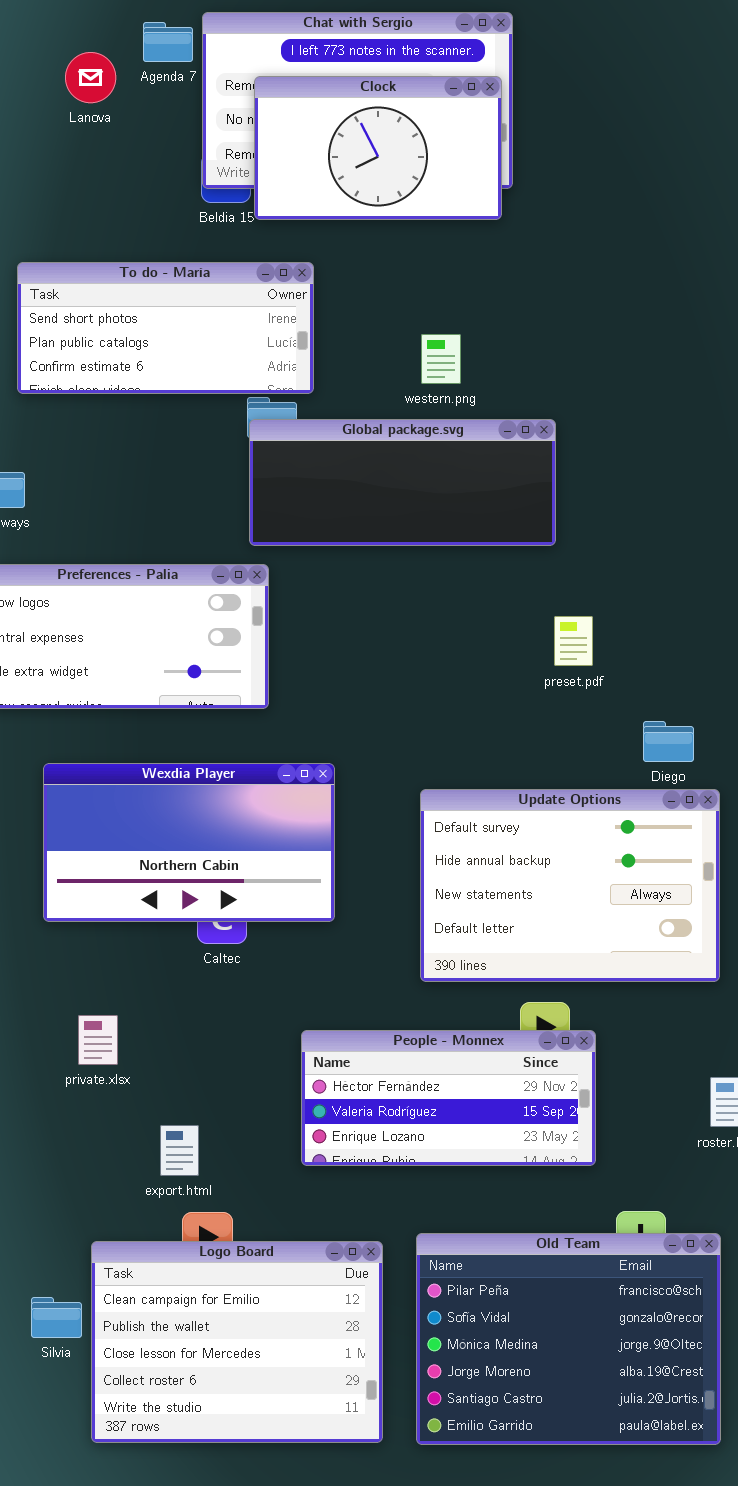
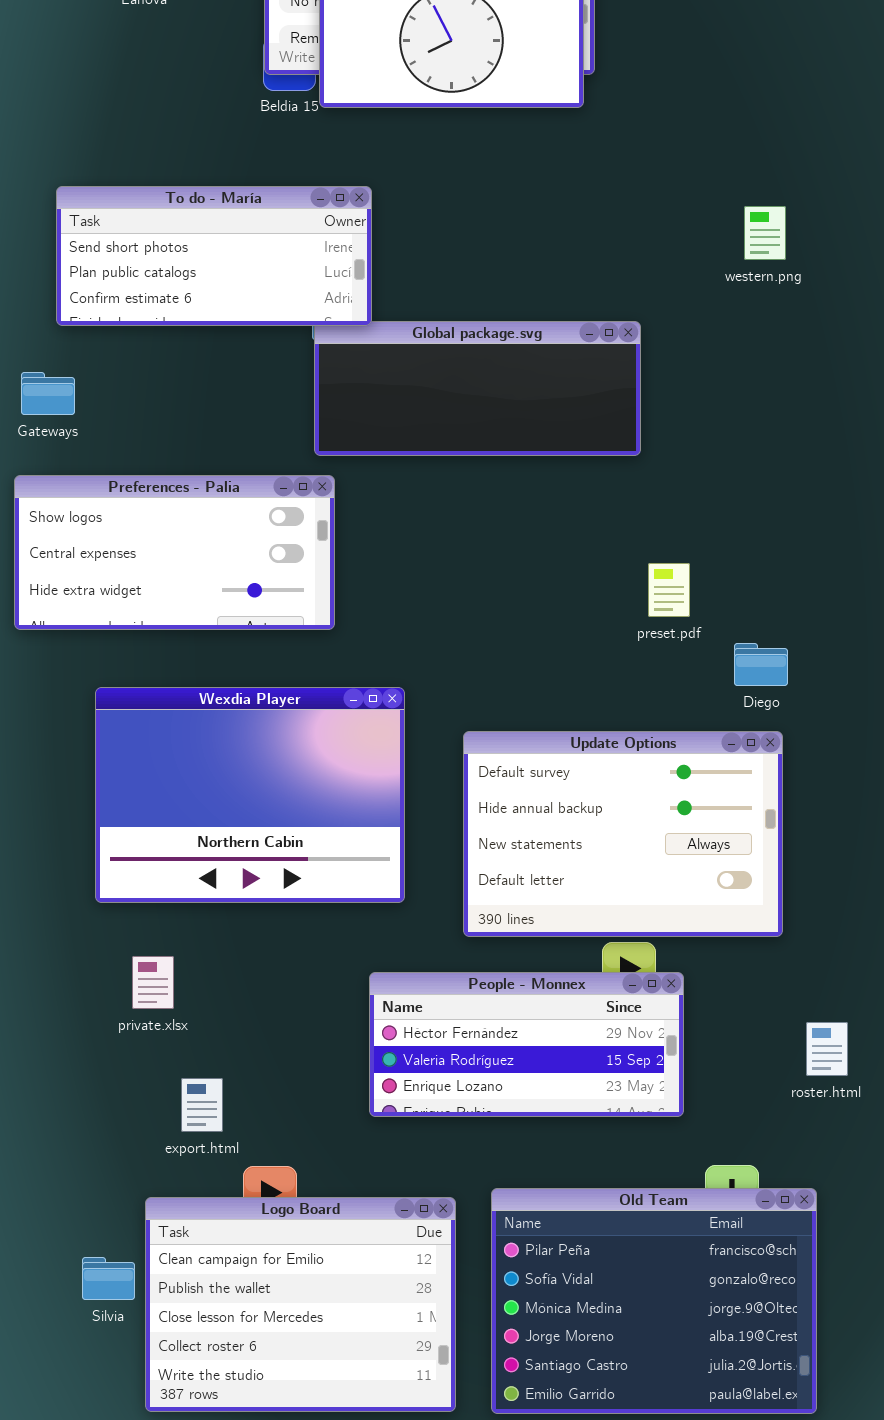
To do - María: [17,262,314,394] -> [56,186,372,326], moved
western.png: [421,334,461,384] -> [744,206,786,260], moved
preset.pdf: [554,616,593,666] -> [648,563,690,617], moved
Wexdia Player: [43,763,335,922] -> [95,687,405,903], resized
Update Options: [420,789,720,982] -> [463,731,783,937], moved
export.html: [160,1125,199,1176] -> [181,1078,223,1132], moved

